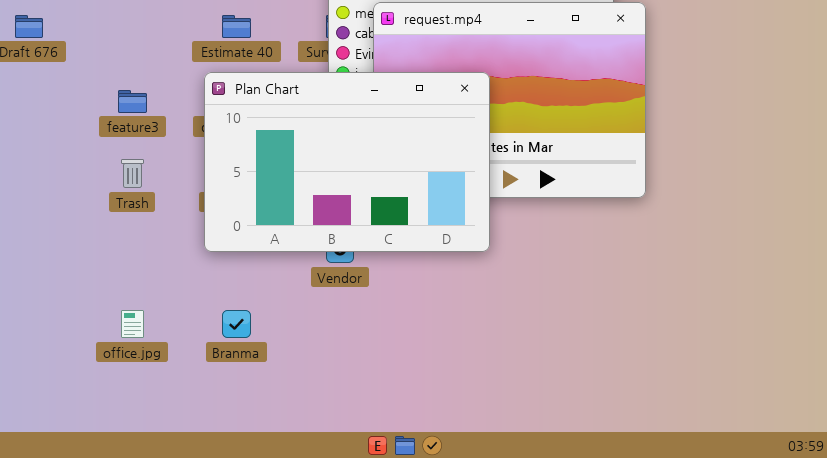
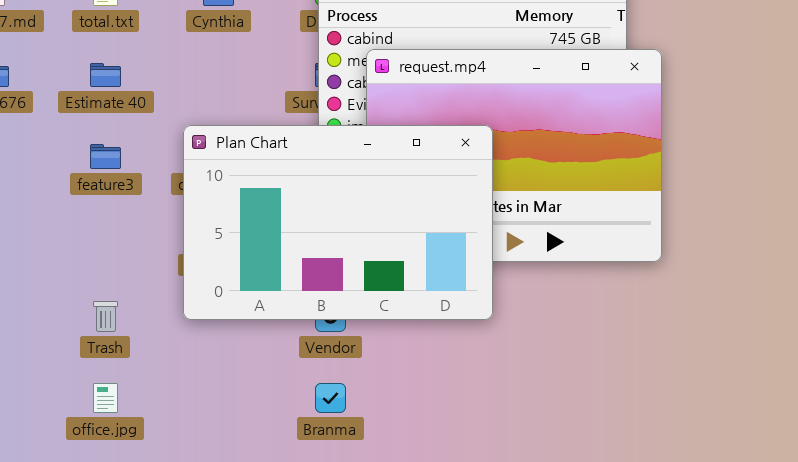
Estimate 40: [222,15,251,38] -> [90,63,121,87], moved
Trash: [121,159,144,188] -> [93,301,118,332], moved
Branma: [222,310,251,338] -> [315,383,346,413], moved

